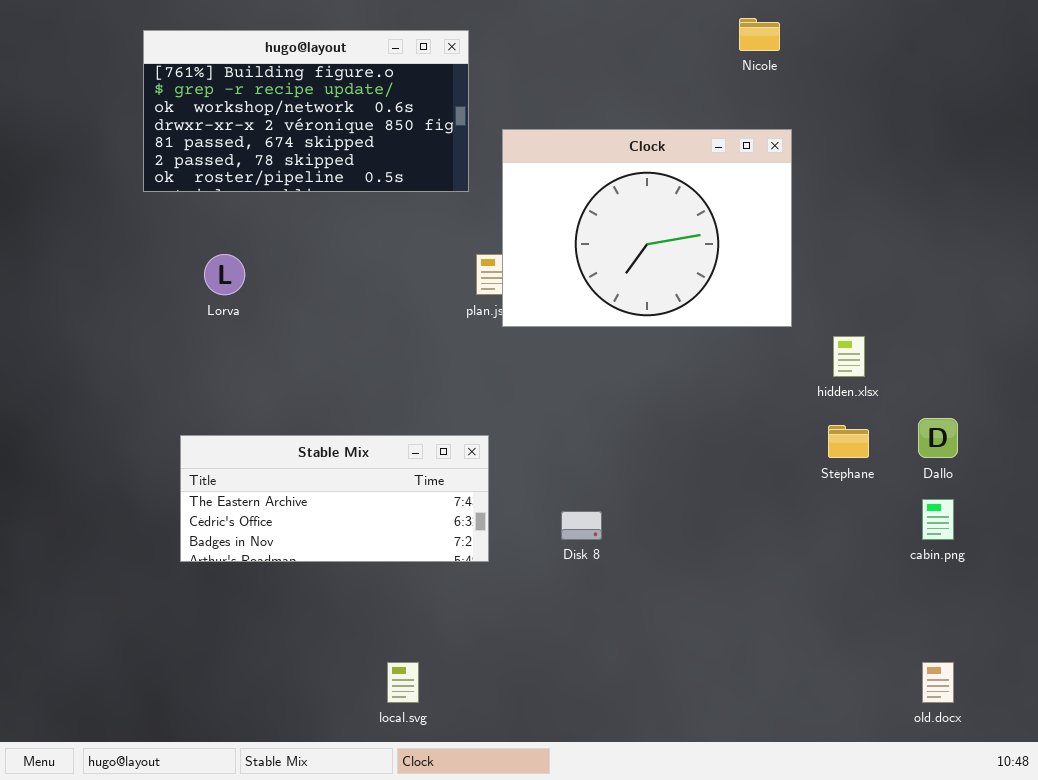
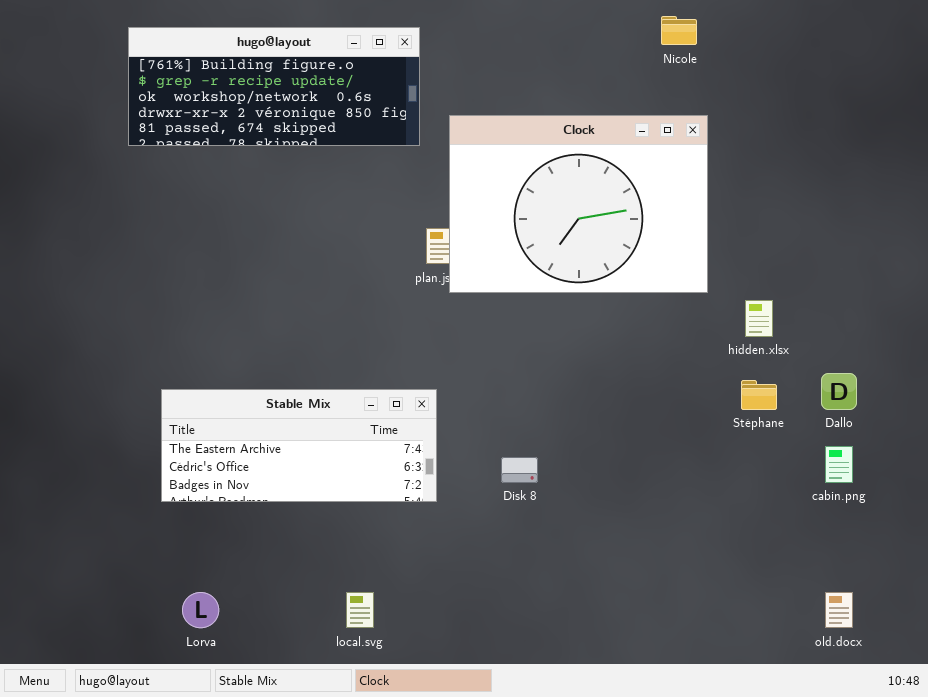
hugo@layout: [143,30,469,192] -> [128,27,420,146], resized
Lorva: [204,254,245,295] -> [182,592,219,628], moved

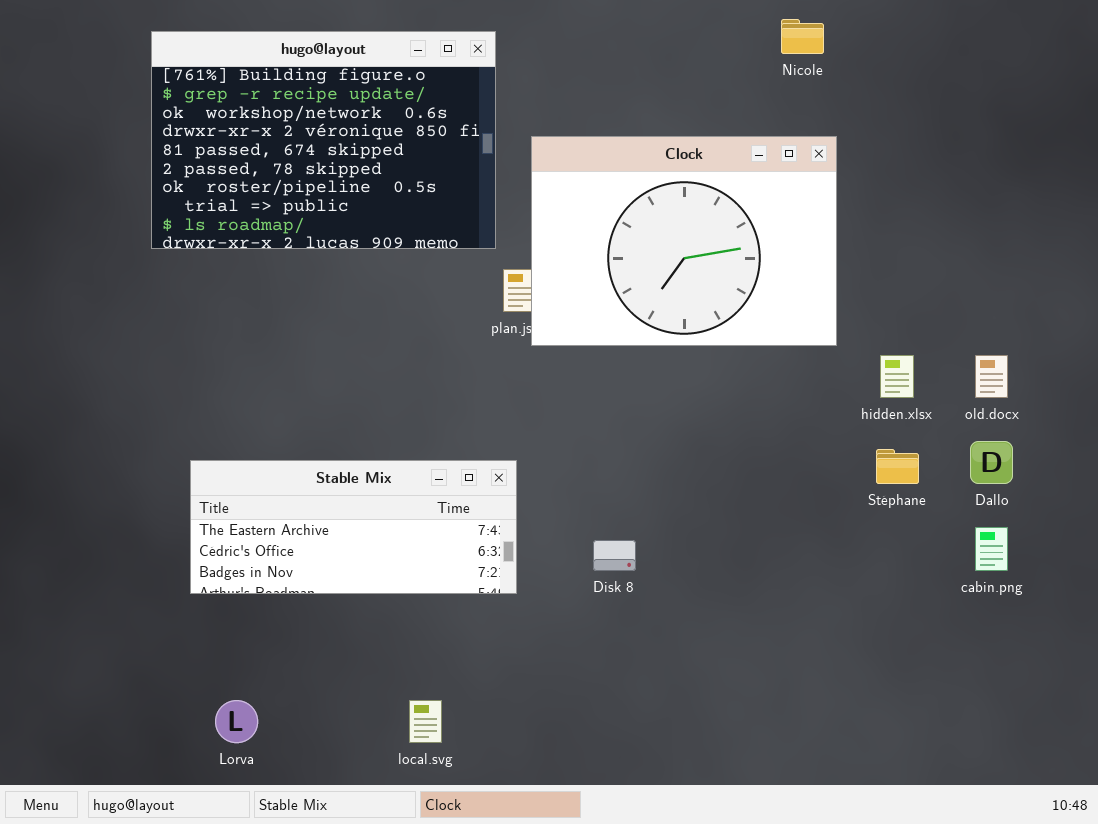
hugo@layout: [128,27,420,146] -> [151,31,496,249], resized
old.docx: [825,592,853,628] -> [975,355,1008,398], moved

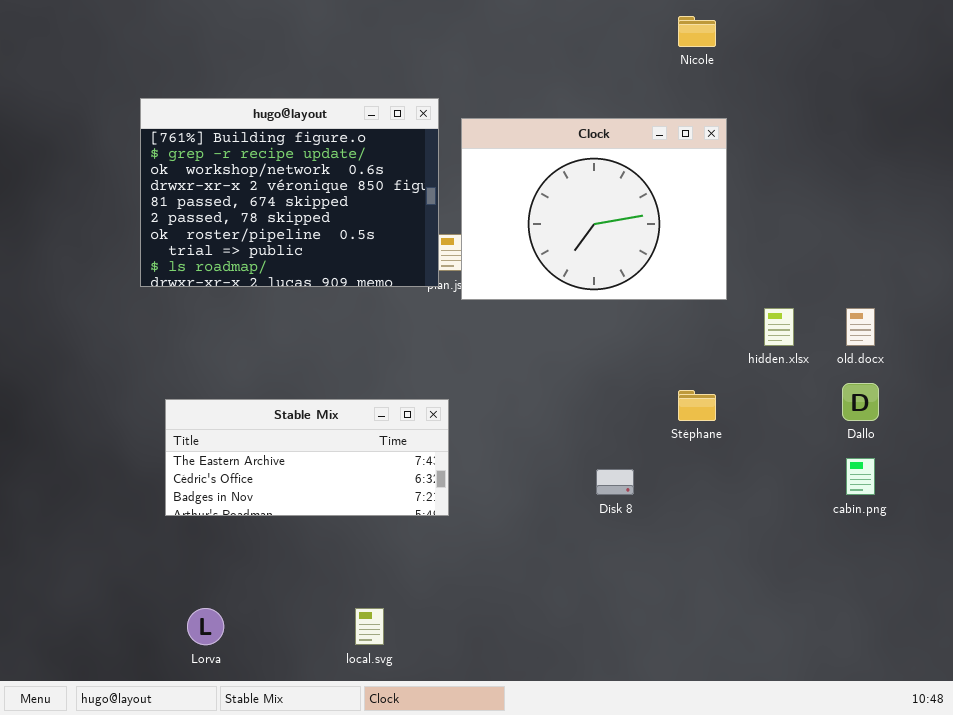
hugo@layout: [151,31,496,249] -> [140,98,439,287], moved
Stéphane: [876,449,919,484] -> [678,390,716,421], moved
Disk 8: [593,540,636,571] -> [596,469,634,495], moved

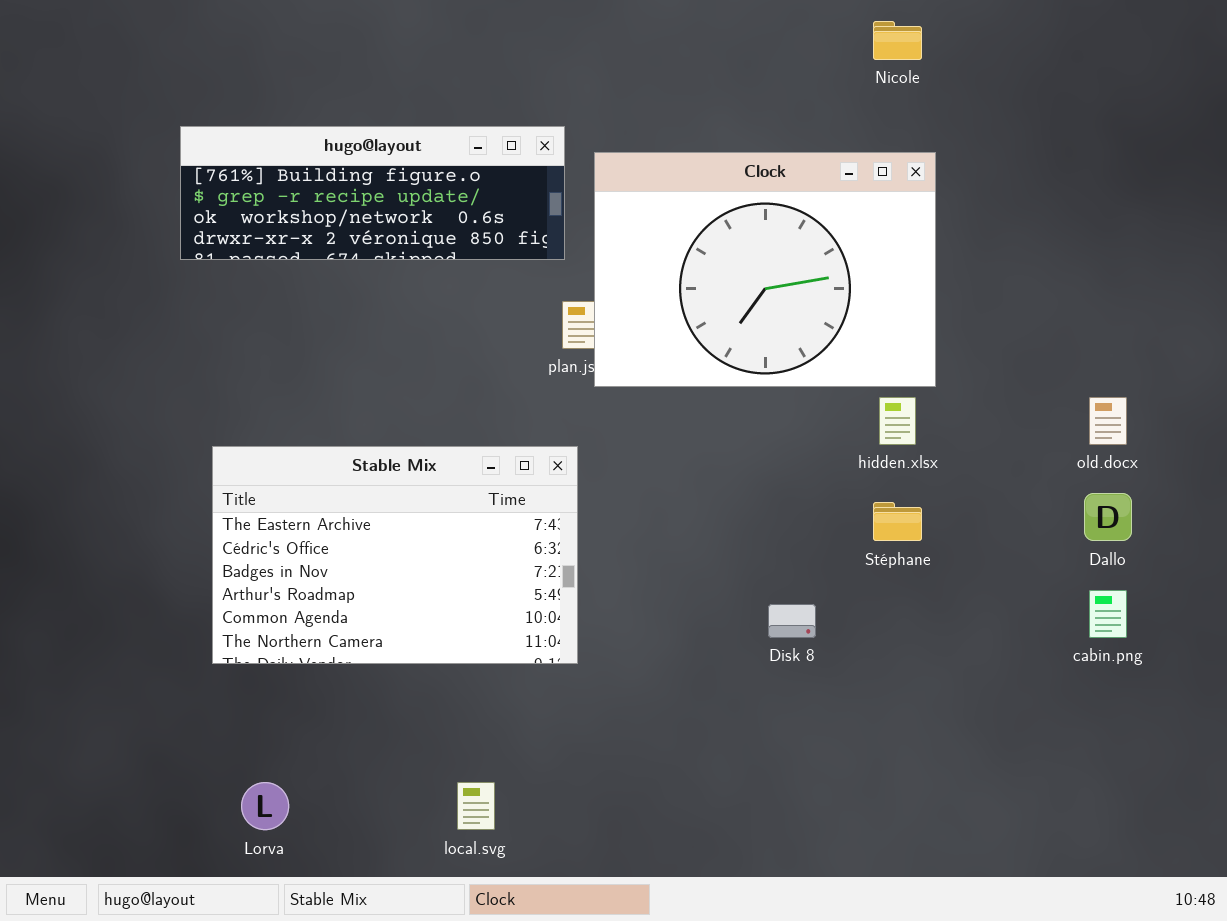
hugo@layout: [140,98,439,287] -> [180,126,565,260], resized
hidden.xlsx: [764,308,794,346] -> [879,397,916,445], moved
Stable Mix: [165,399,449,516] -> [212,446,578,664], resized

